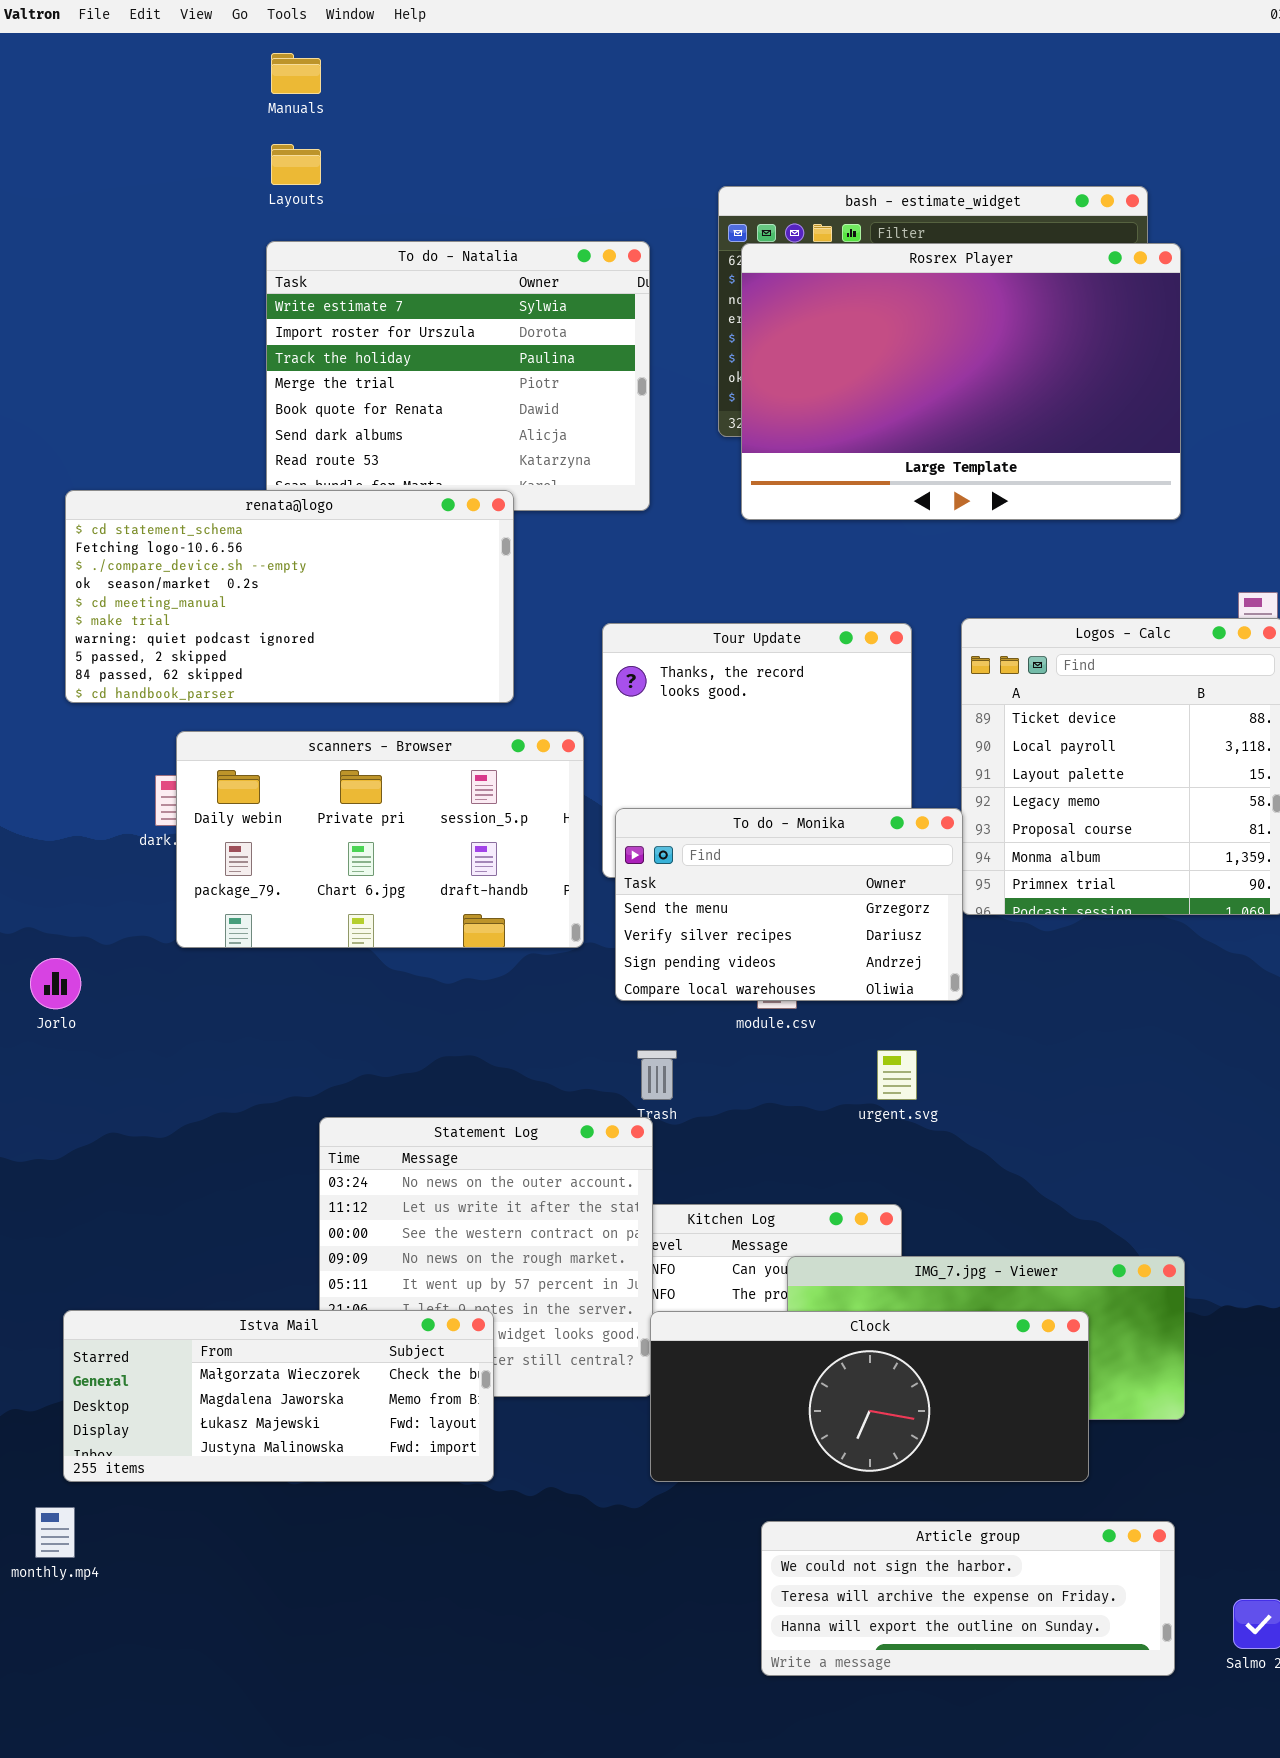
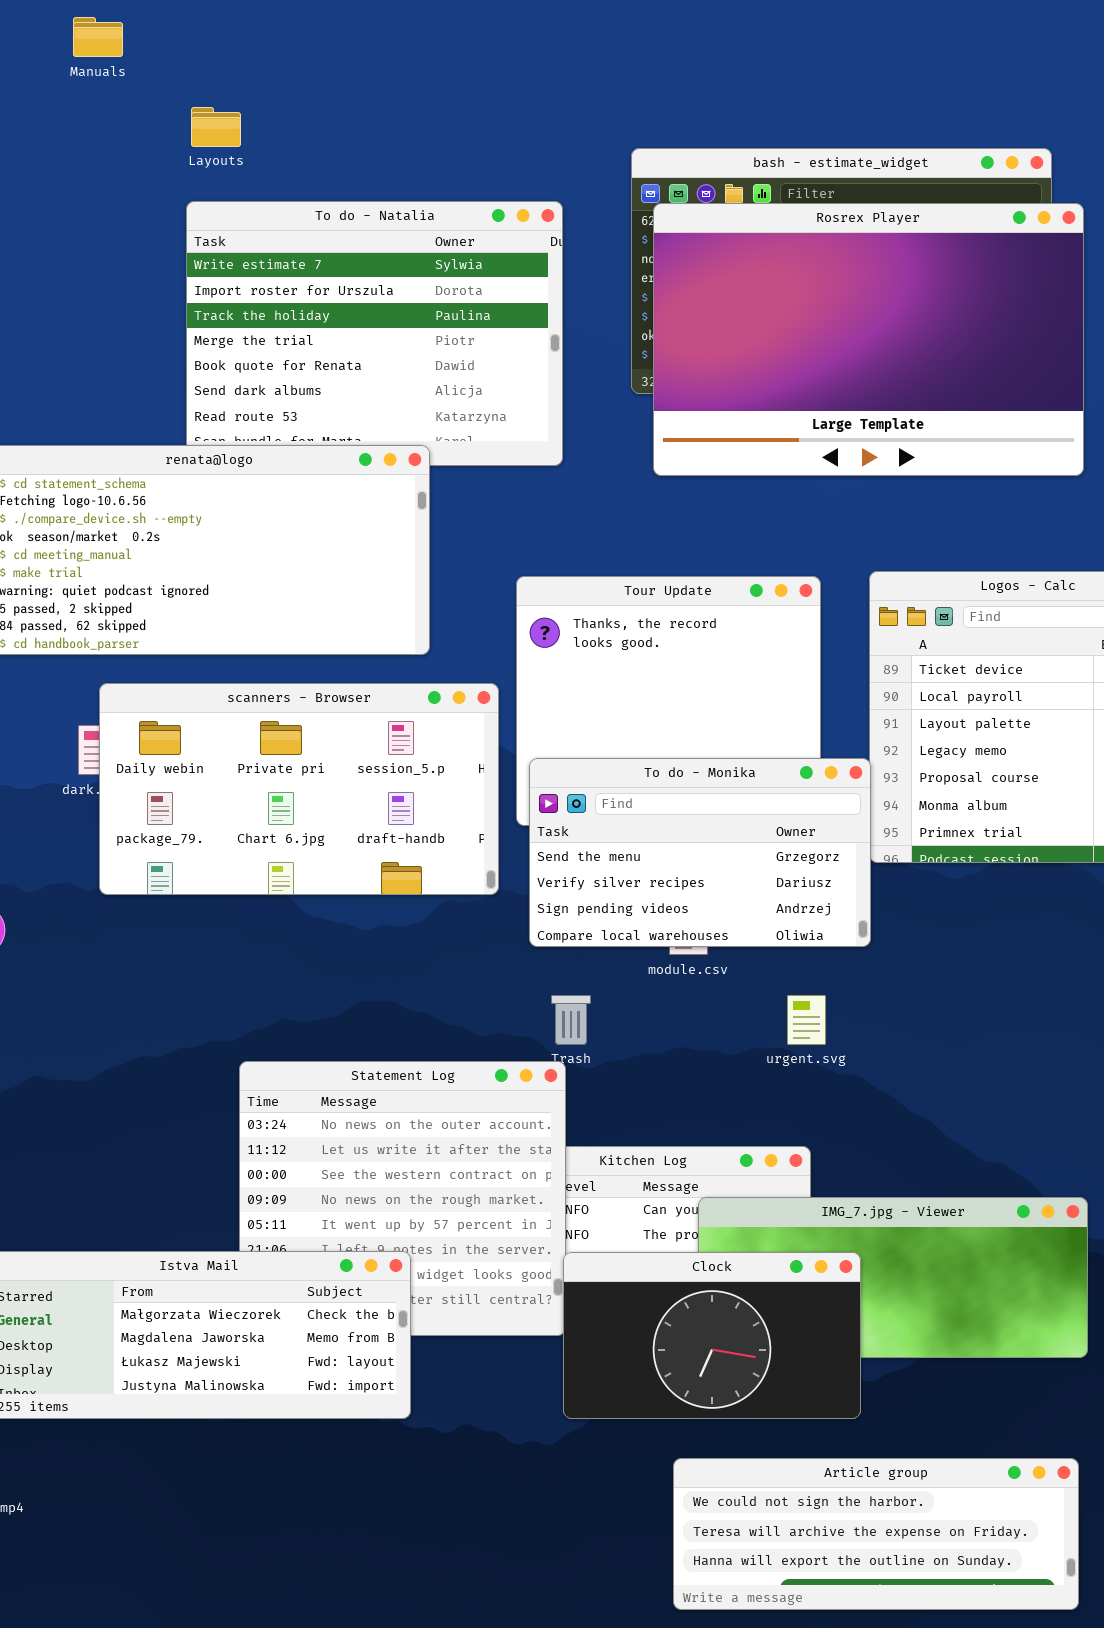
Manuals: [271,53,321,94] -> [73,17,123,57], moved
Clock: [650,1311,1089,1482] -> [563,1252,861,1419], resized

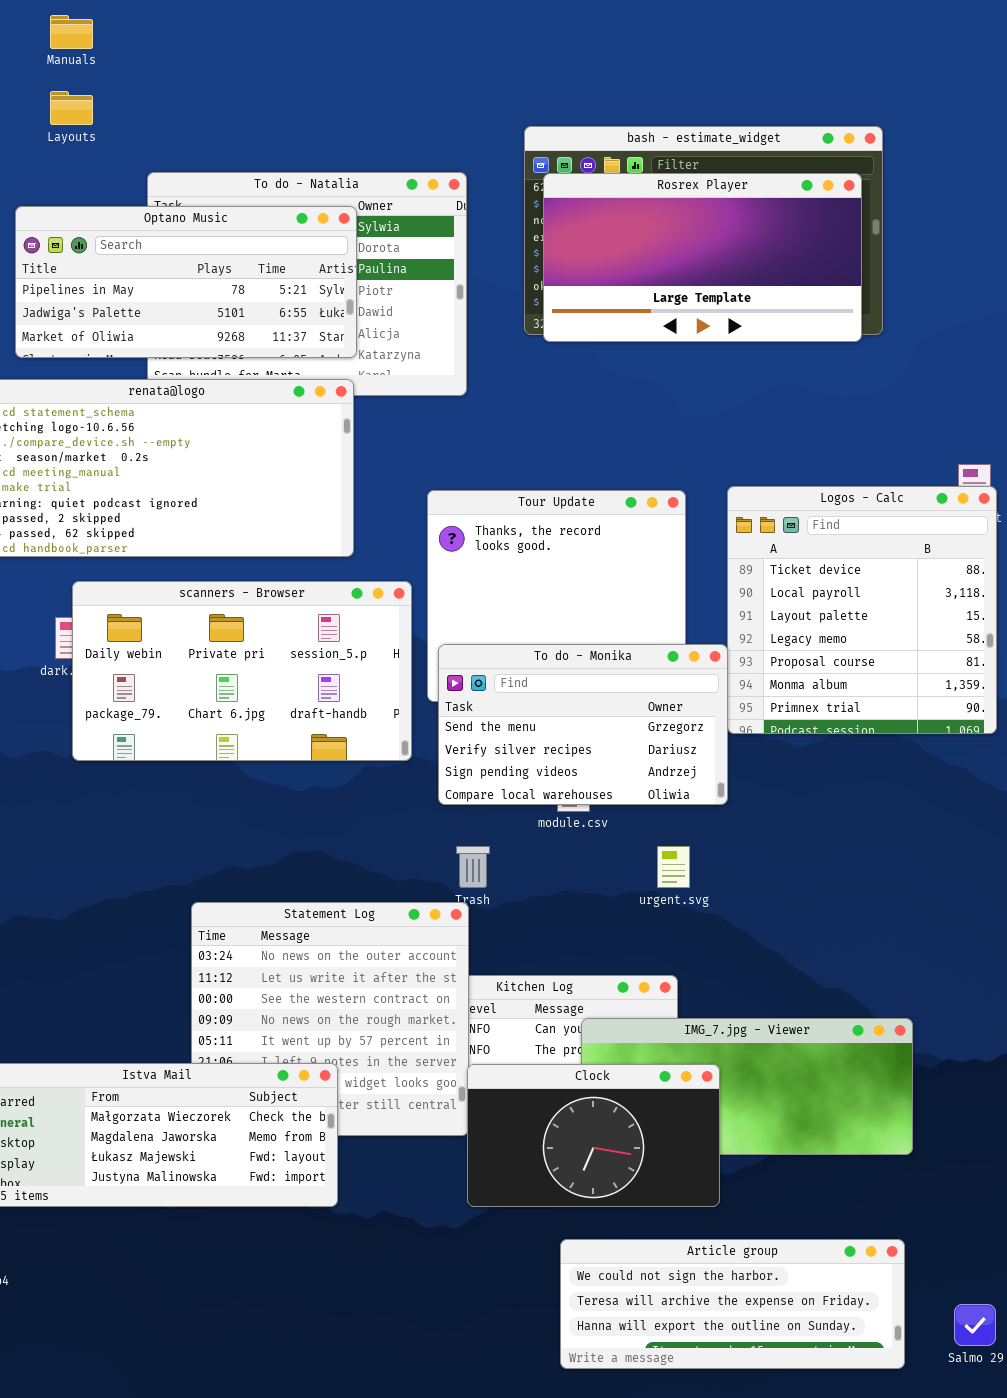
Layouts: [191,107,241,147] -> [50,91,93,125], moved
Rosrex Player: [653,203,1084,476] -> [543,173,862,342], resized
Optano Music: none -> [15,206,357,358], opened

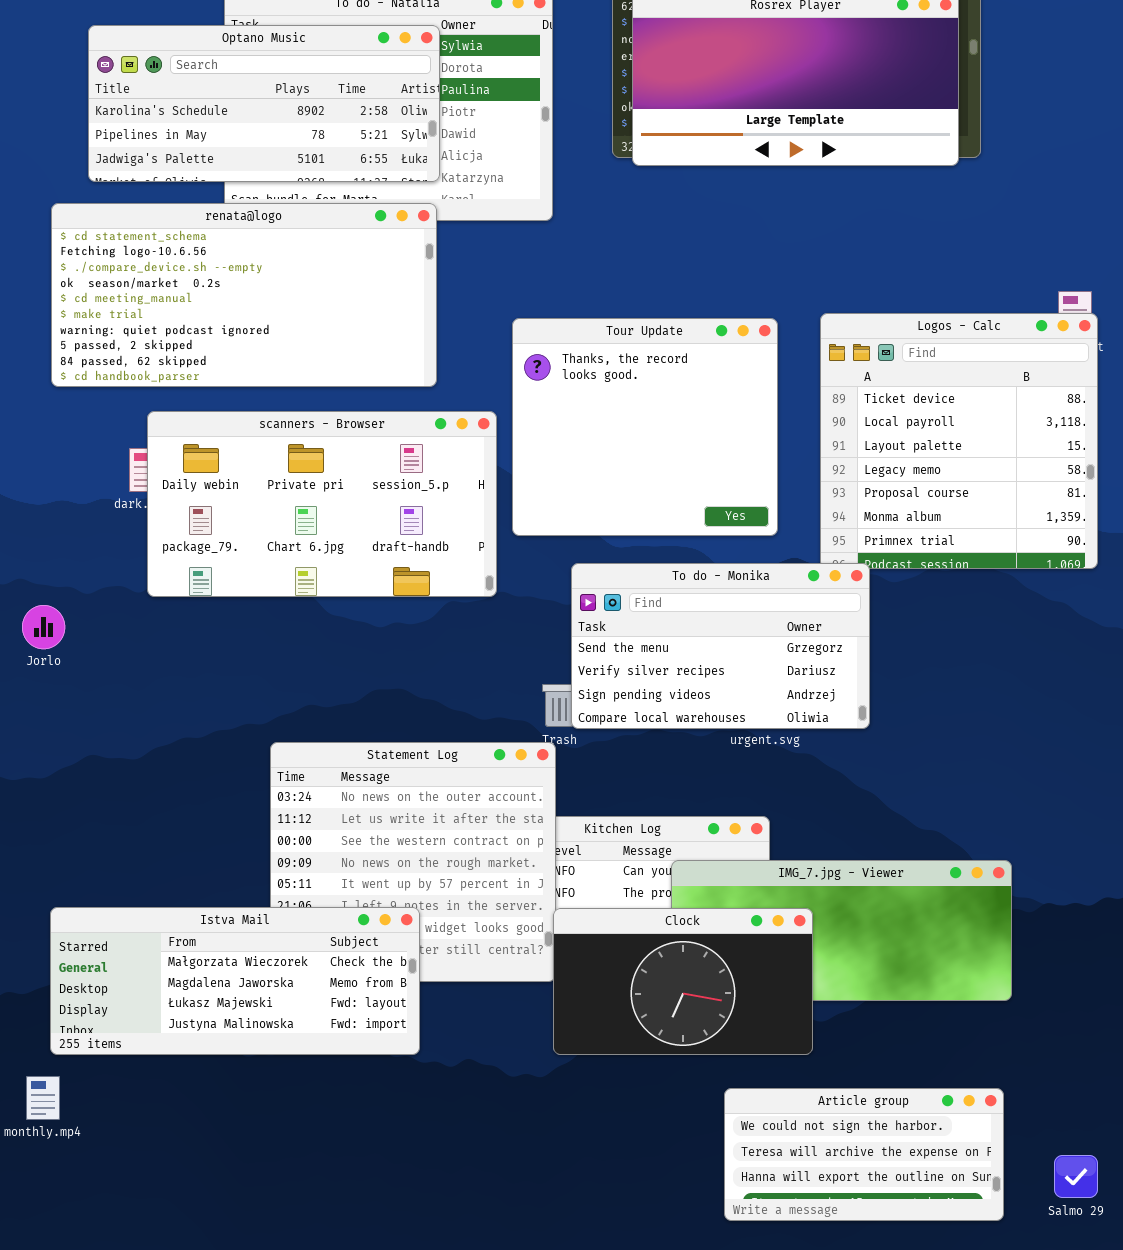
Optano Music: [15,206,357,358] -> [88,25,440,182], scrolled up 1 row
To do - Monika: [438,644,728,805] -> [571,563,870,729], moved
Article group: [560,1239,905,1369] -> [724,1088,1004,1221], resized

